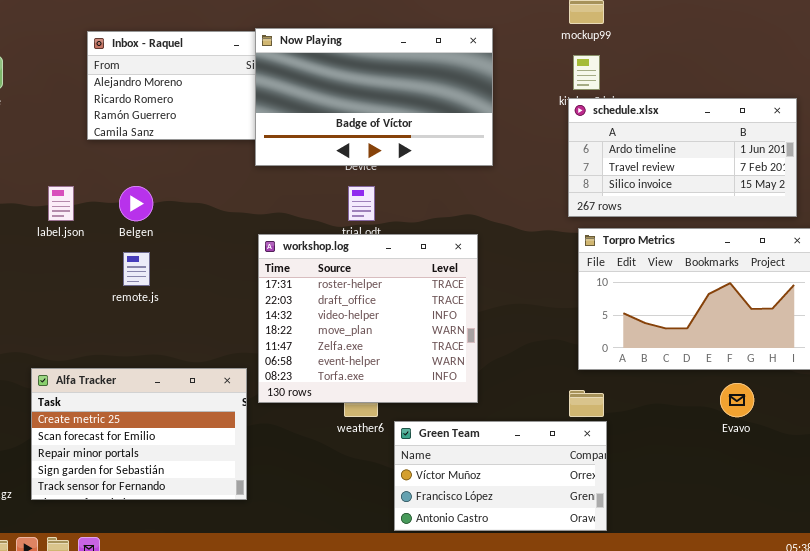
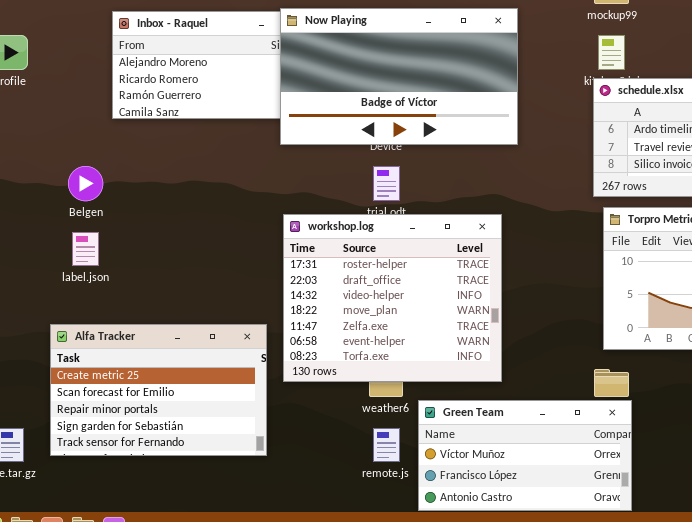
label.json: [48,186,74,221] -> [72,232,99,266], moved
Belgen: [119,186,153,221] -> [68,166,103,201], moved
remote.js: [123,252,150,286] -> [373,428,400,462], moved
Alfa Tracker: [31,368,247,500] -> [50,324,267,456], moved

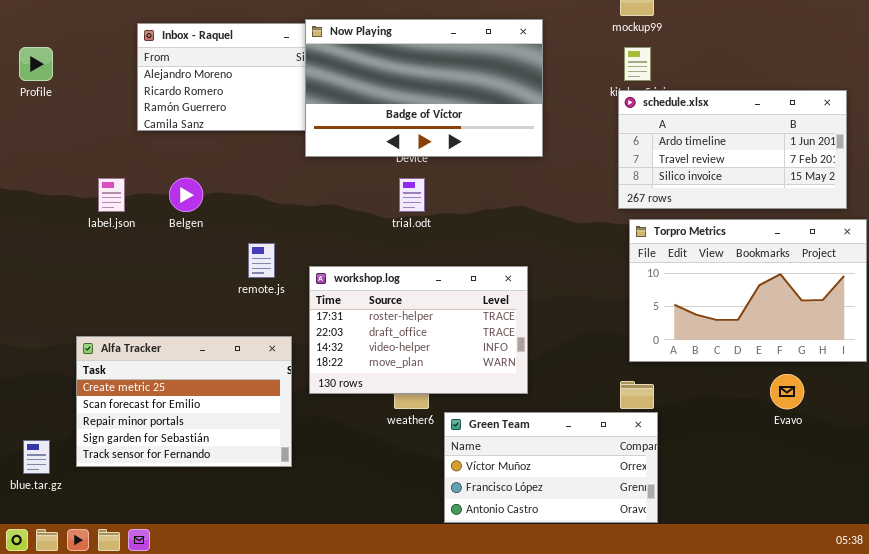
Belgen: [68,166,103,201] -> [169,178,203,212], moved
workshop.log: [283,214,502,382] -> [309,266,528,394], resized
label.json: [72,232,99,266] -> [98,178,125,212], moved
remote.js: [373,428,400,462] -> [248,243,275,278], moved

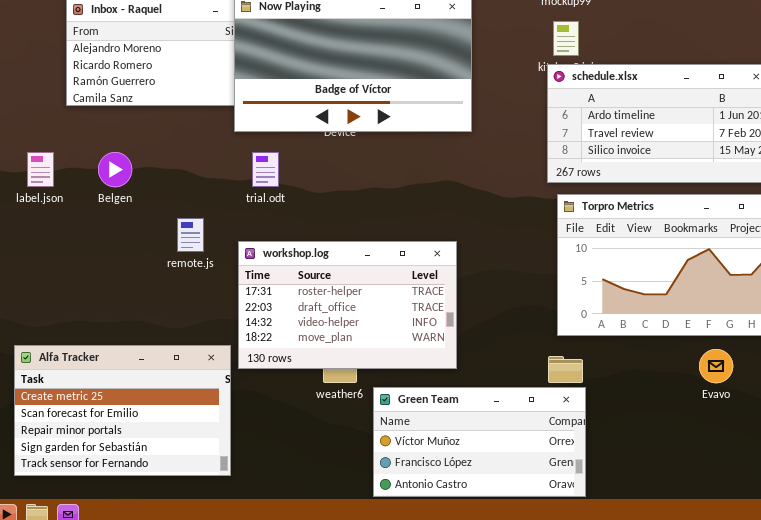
trial.odt: [399,178,425,212] -> [252,152,279,187], moved
Alfa Tracker: [76,336,292,467] -> [14,345,231,476], moved

